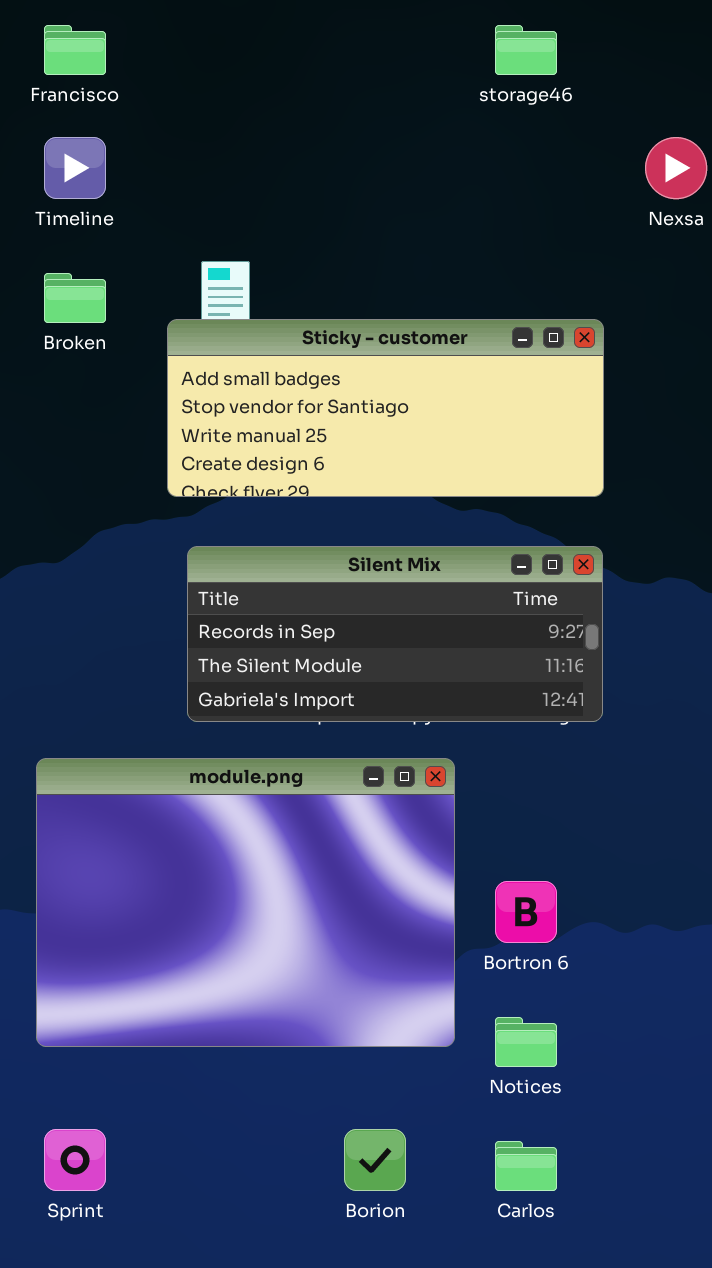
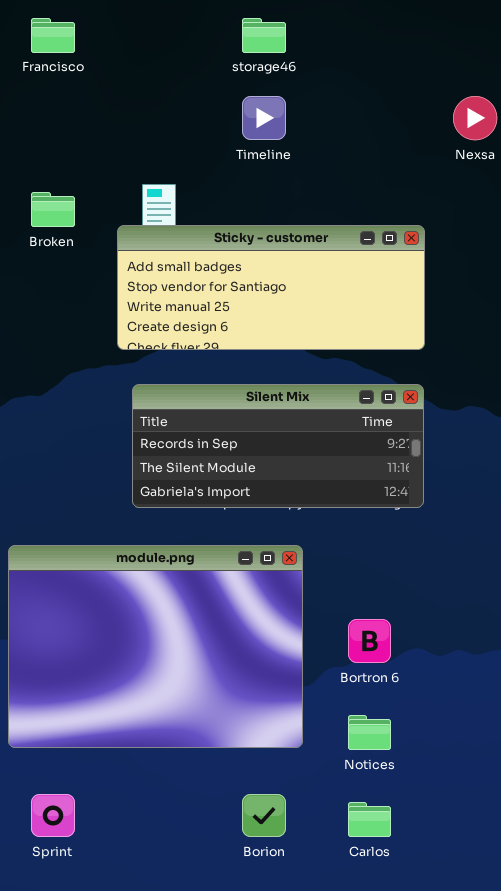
storage46: [495,25,557,75] -> [242,18,286,53], moved
Timeline: [44,137,106,199] -> [242,96,286,140], moved
module.png: [36,758,455,1047] -> [8,545,303,748], moved

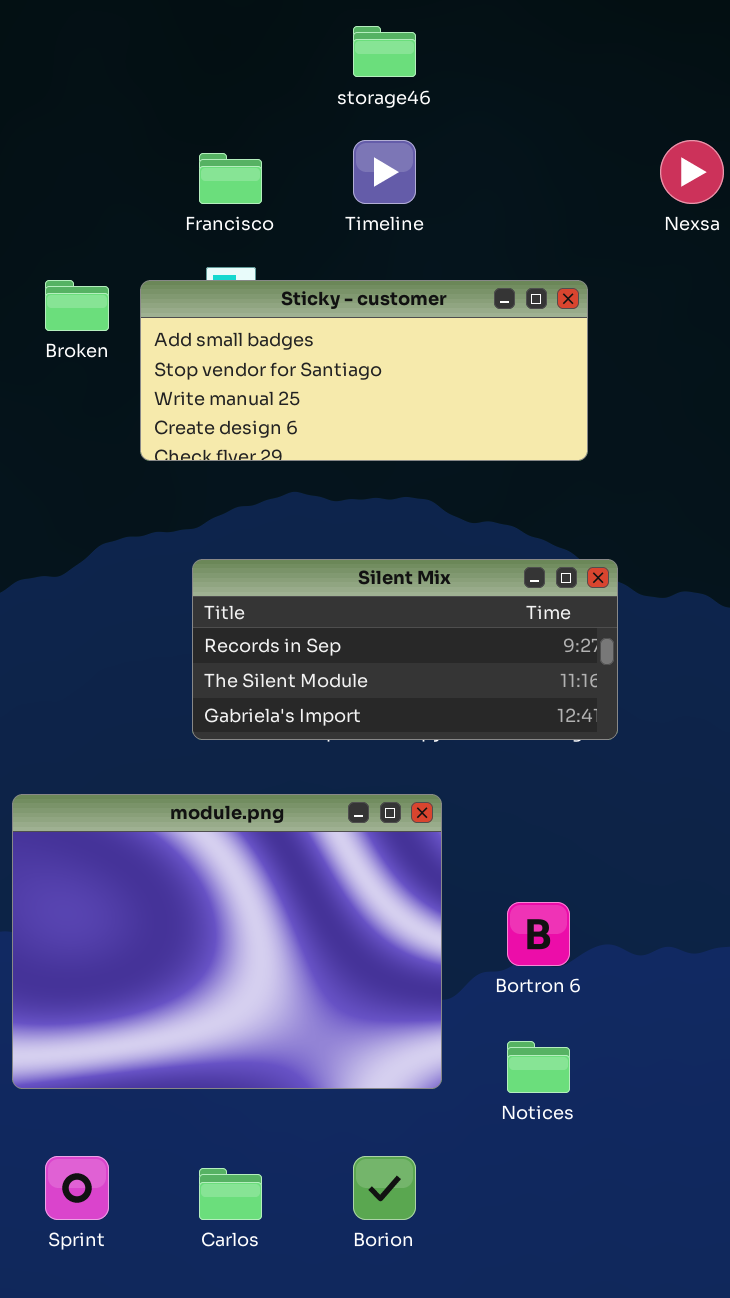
Francisco: [31,18,75,53] -> [199,153,262,204], moved
Sticky - customer: [117,225,425,350] -> [140,280,588,461], moved
Carlos: [348,802,391,837] -> [199,1168,262,1220], moved

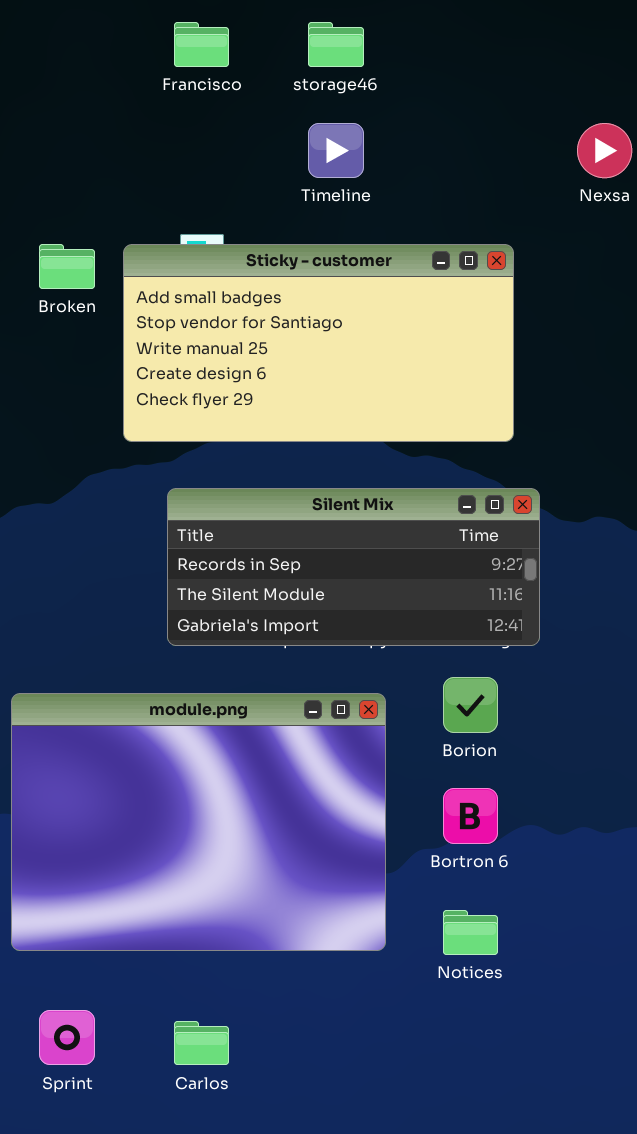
Francisco: [199,153,262,204] -> [174,22,229,67], moved
Sticky - customer: [140,280,588,461] -> [123,244,514,442], resized
Borion: [353,1156,416,1220] -> [443,677,498,733], moved

